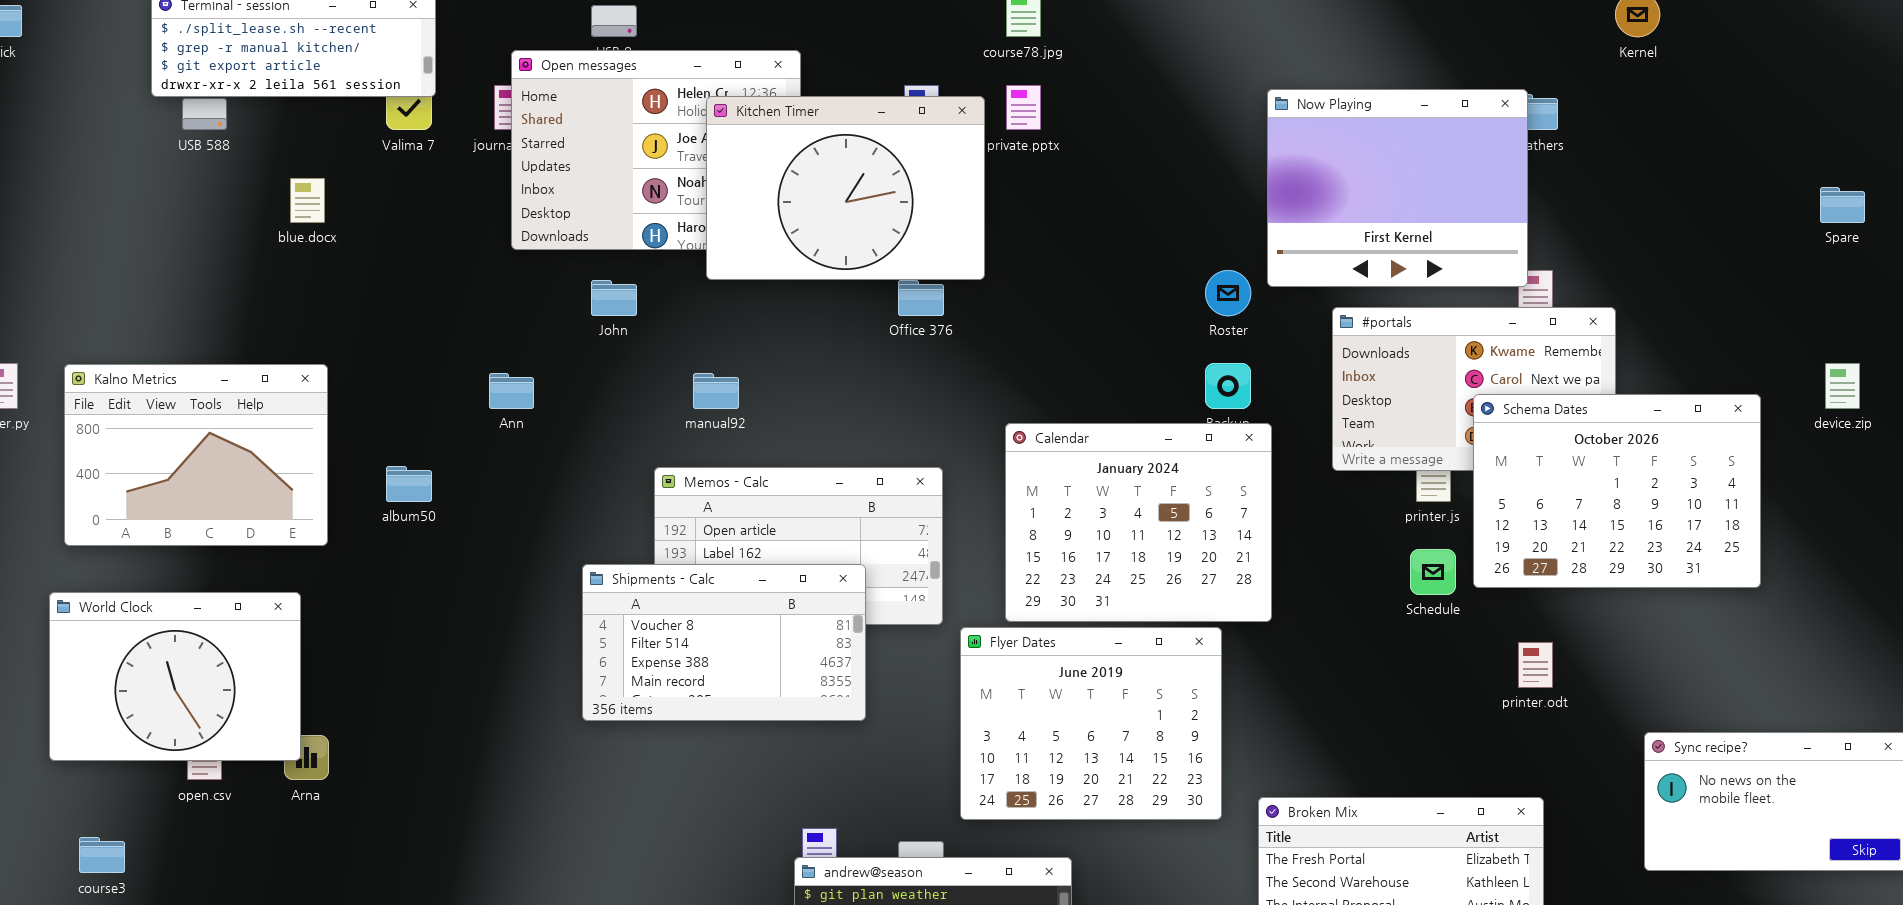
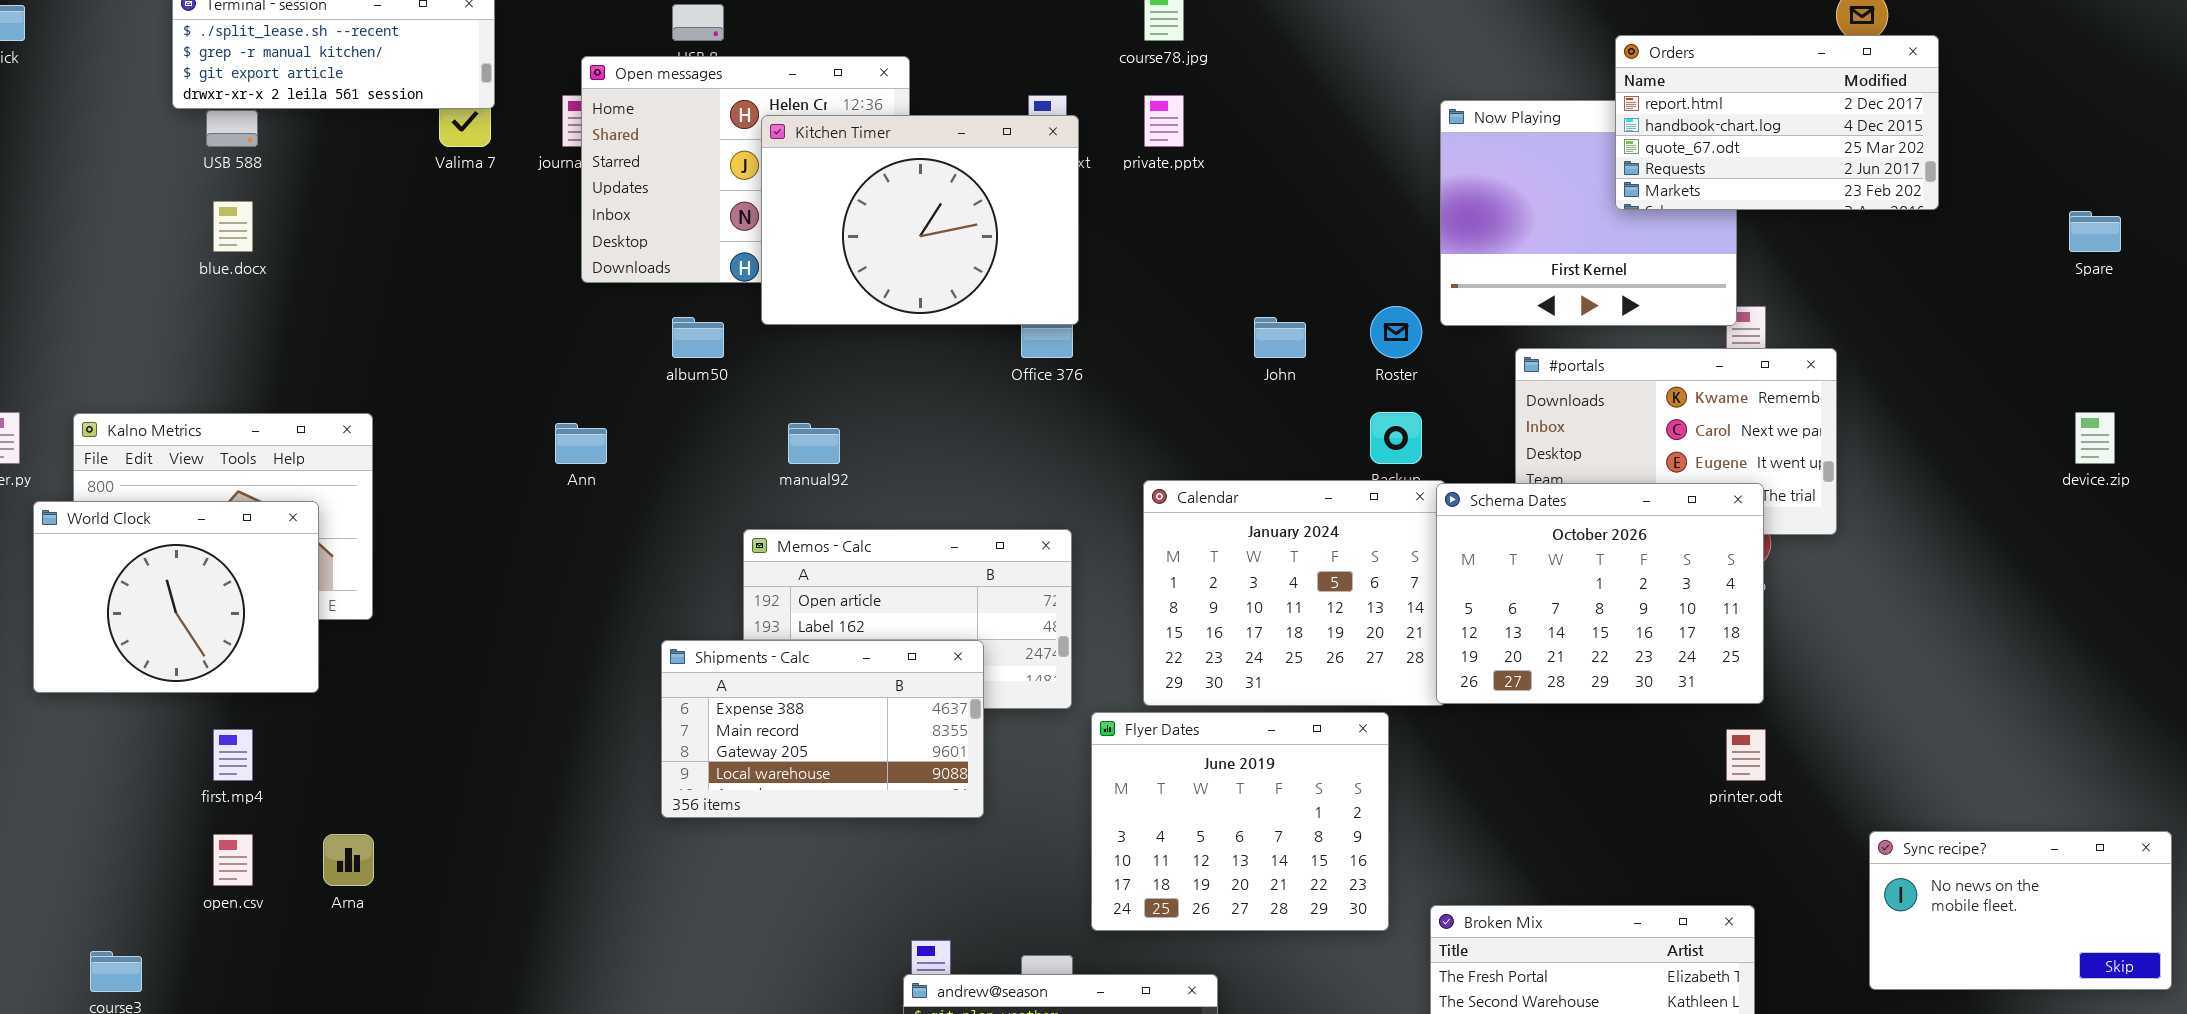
Orders: none -> [1615,35,1939,210], opened
Kitchen Timer: [706,96,985,280] -> [761,115,1079,325], moved
blue.docx: [290,178,325,223] -> [213,201,253,252], moved
John: [591,280,637,316] -> [1254,317,1306,358], moved
Schema Dates: [1473,394,1761,588] -> [1436,483,1764,704], moved
album50: [386,466,432,502] -> [672,317,724,358], moved
Shipments - Calc: [582,564,866,721] -> [661,640,984,818], scrolled down 2 rows
World Clock: [49,592,301,761] -> [33,501,319,693], moved

